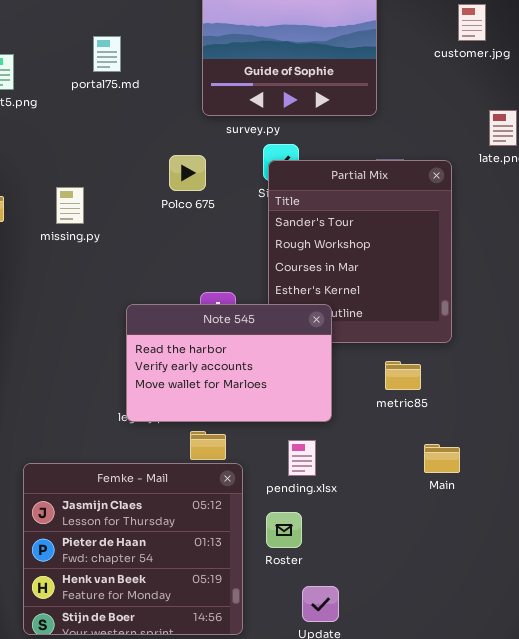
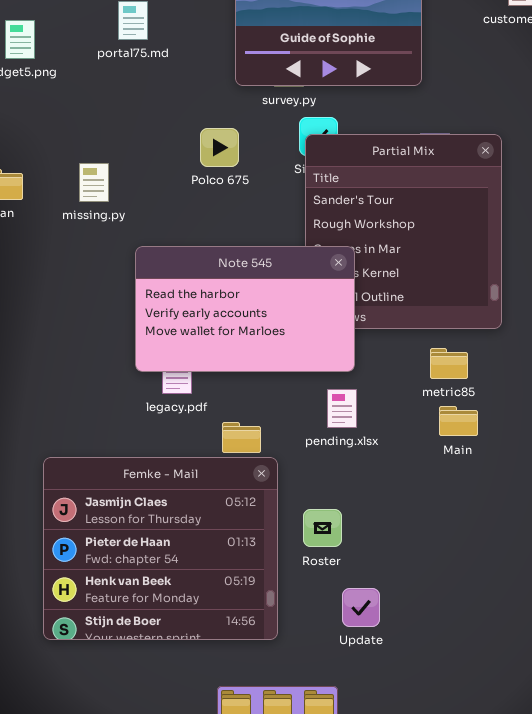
Note 545: [126,304,332,422] -> [135,246,355,372], moved
pending.xlsx: [288,440,316,476] -> [327,389,357,428], moved
Main: [424,444,460,473] -> [439,406,478,436], moved

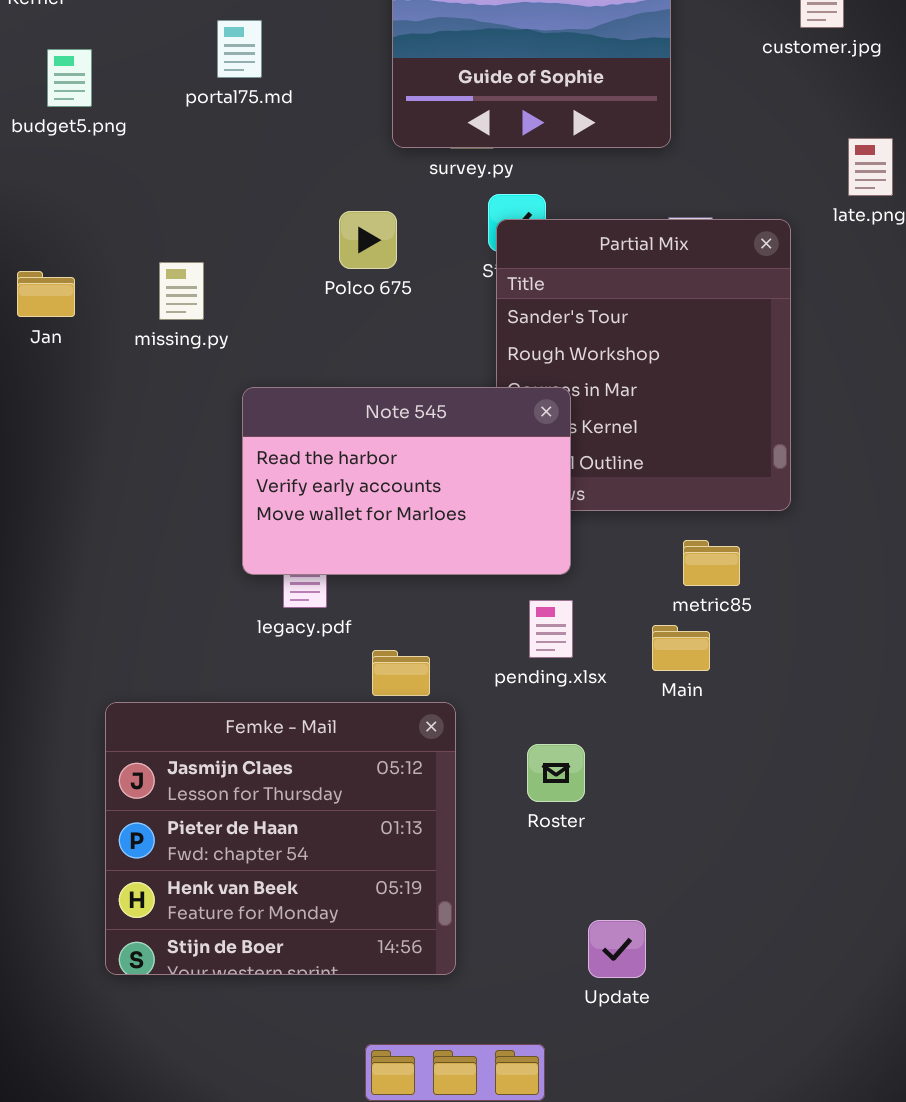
Main: [439,406,478,436] -> [652,625,710,671], moved
Roster: [303,509,342,547] -> [527,744,585,802], moved
Update: [342,588,380,627] -> [588,920,646,978], moved

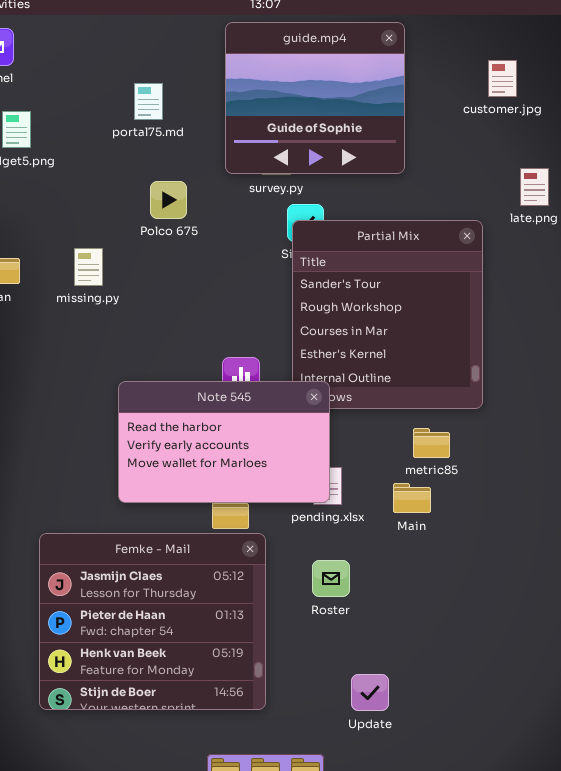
portal75.md: [217,20,262,78] -> [134,83,163,120], moved
Polco 675: [339,211,397,269] -> [150,181,187,219], moved
Note 545: [242,387,571,575] -> [118,381,330,503], moved

